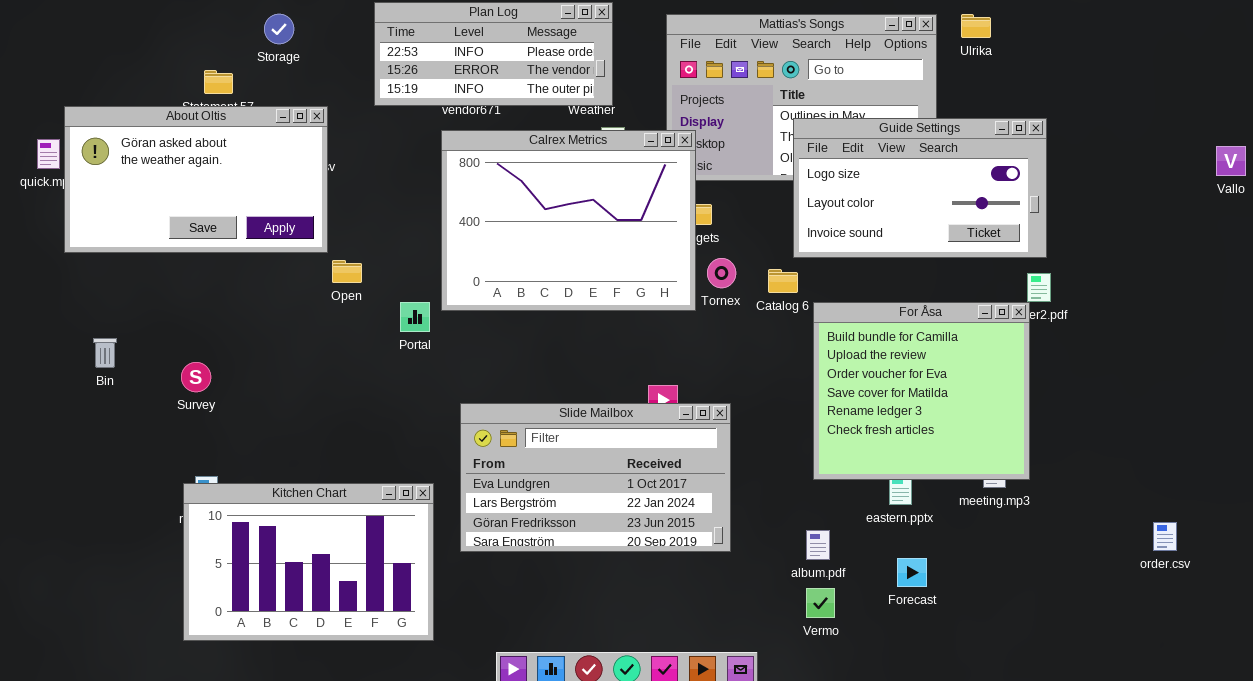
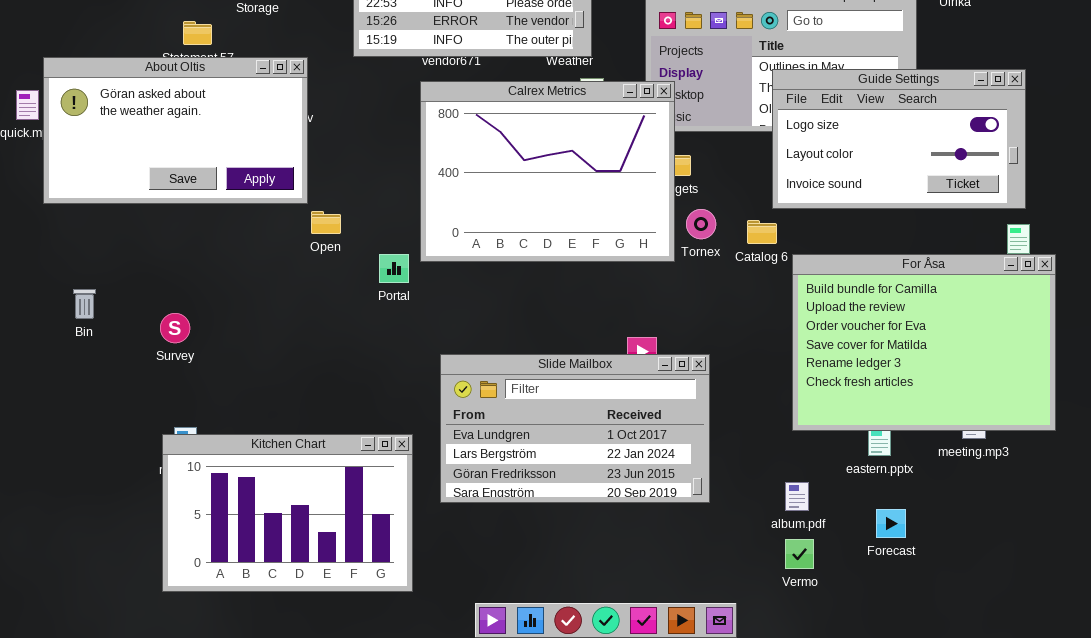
For Åsa: [813,302,1030,480] -> [792,254,1056,431], resized

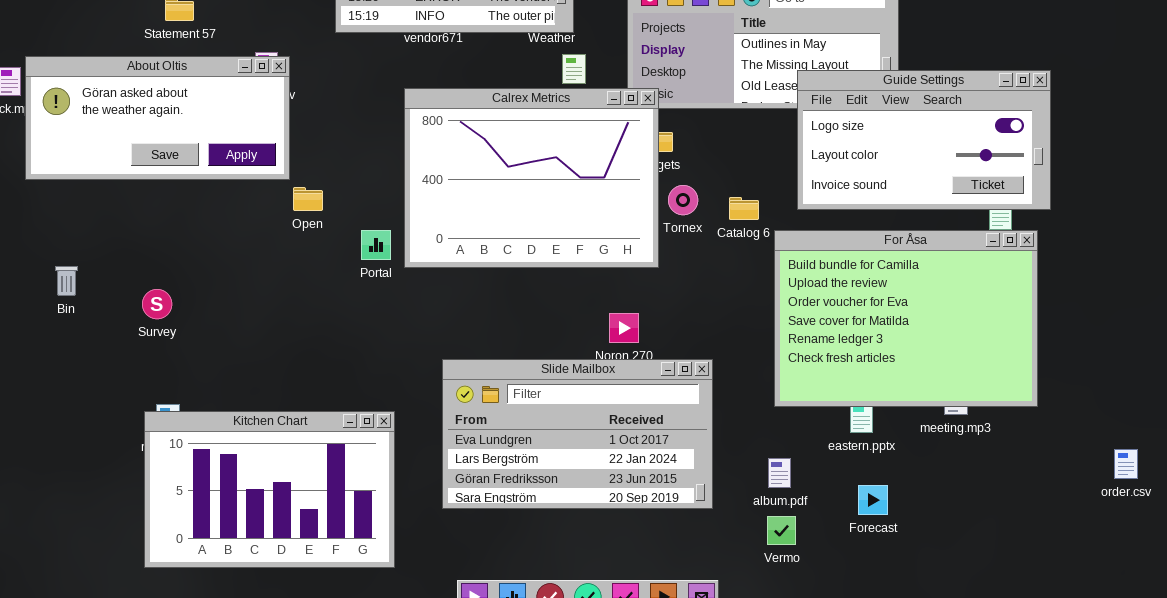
About Oltis: [43,57,308,204] -> [25,56,290,180], resized
Guide Settings: [772,69,1026,209] -> [797,70,1051,210], moved
Calrex Metrics: [420,81,675,262] -> [404,88,659,268], moved
Slide Mailbox: [440,354,710,503] -> [442,359,713,509], moved

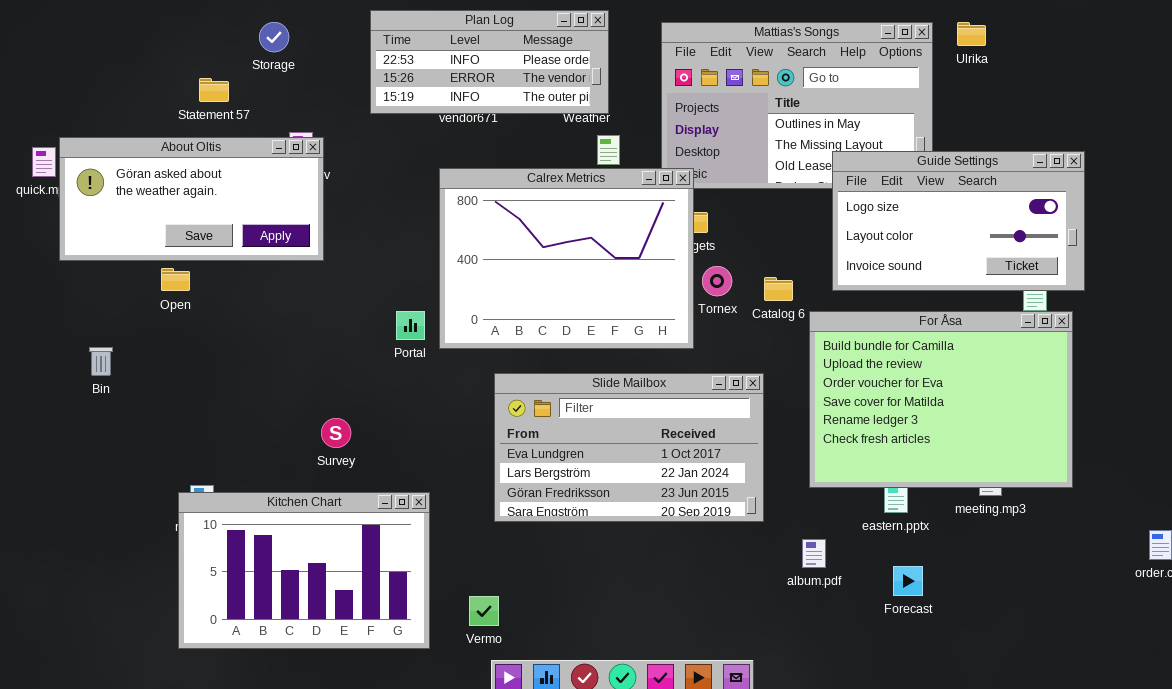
Open: [293,187,323,211] -> [161,268,190,291], moved
Survey: [142,289,172,319] -> [321,418,351,448], moved
Slide Mailbox: [442,359,713,509] -> [494,373,764,522], moved
Vermo: [767,516,796,545] -> [469,596,499,626], moved

